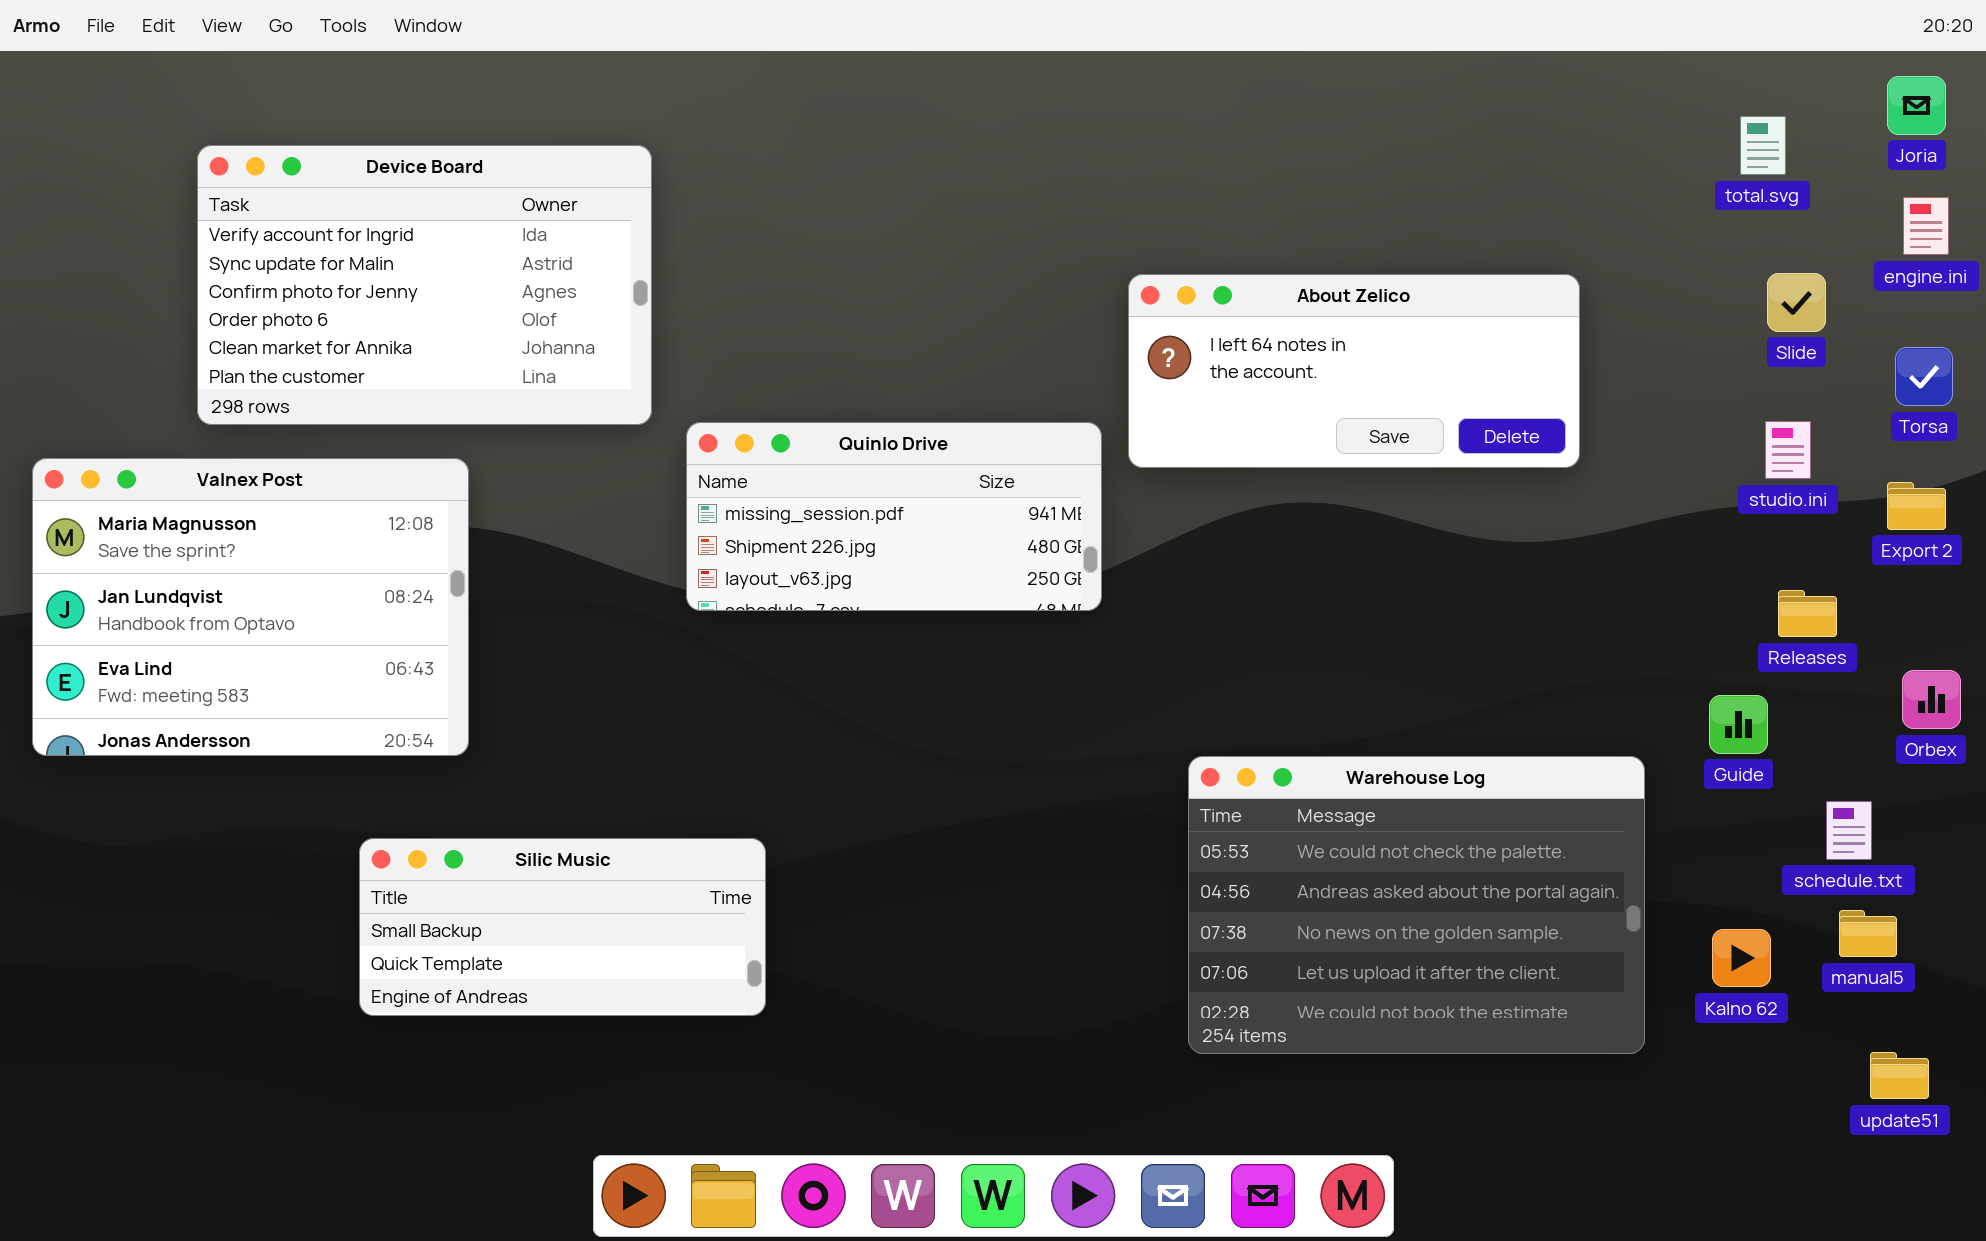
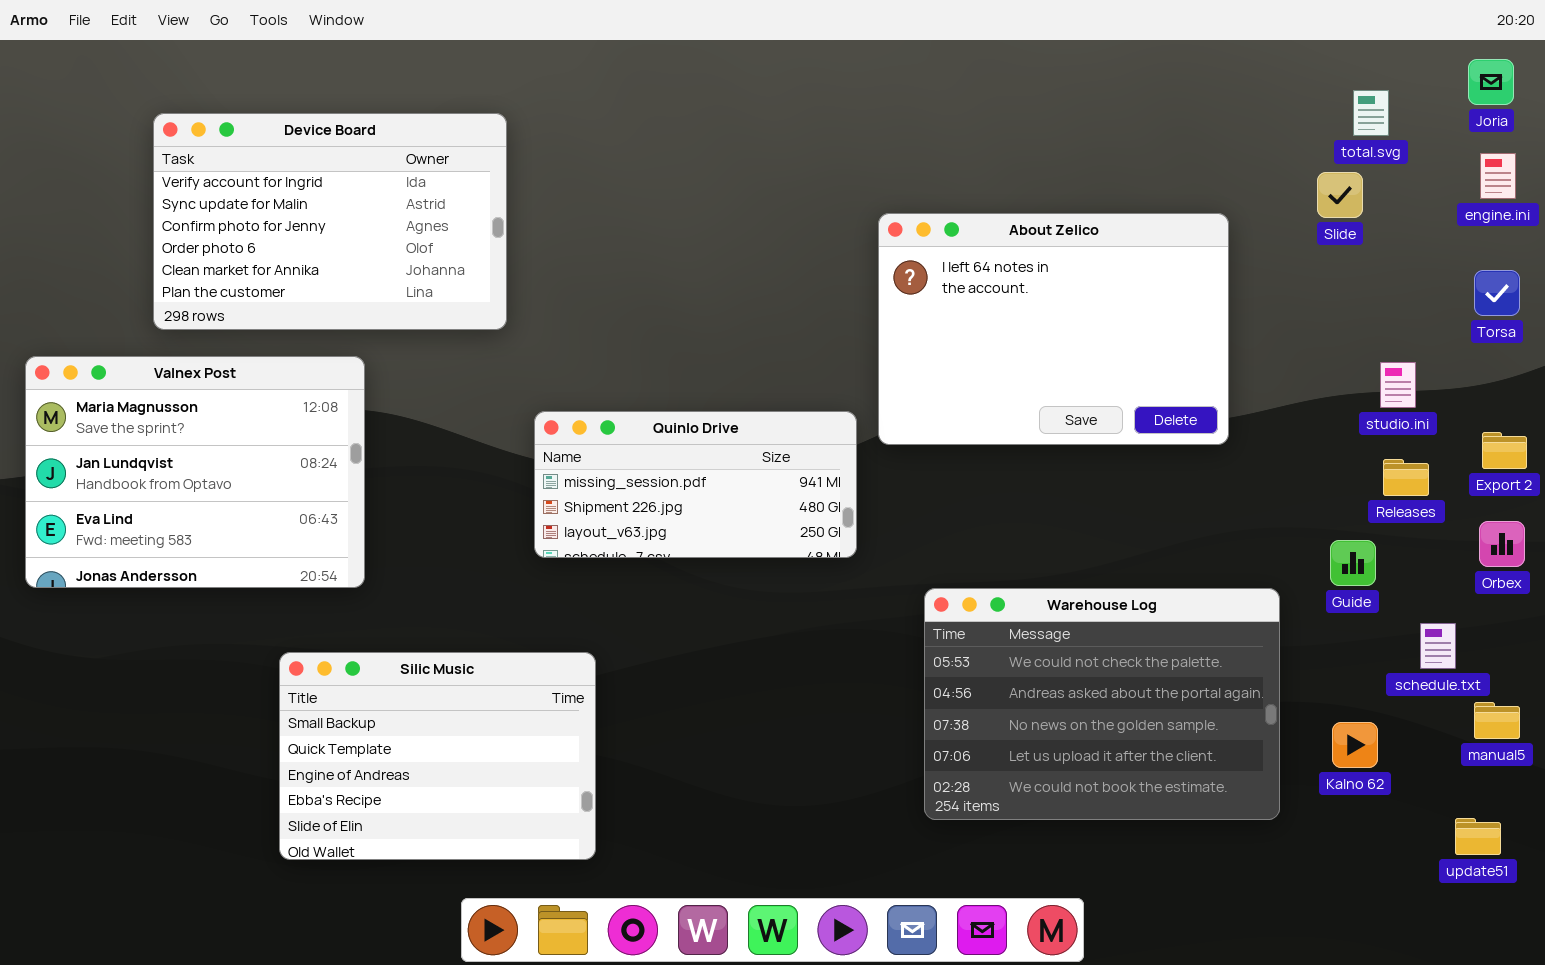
Slide: [1767,273,1826,332] -> [1317,172,1363,218], moved
About Zelico: [1128,274,1580,468] -> [878,213,1229,445], resized
studio.ini: [1765,421,1811,479] -> [1380,362,1416,408], moved
Quinlo Drive: [686,422,1102,611] -> [534,411,857,558], moved
Export 2: [1887,482,1946,530] -> [1482,432,1527,469], moved
Silic Music: [359,838,766,1016] -> [279,652,596,860], resized
manual5: [1839,910,1897,957] -> [1474,702,1520,739], moved

